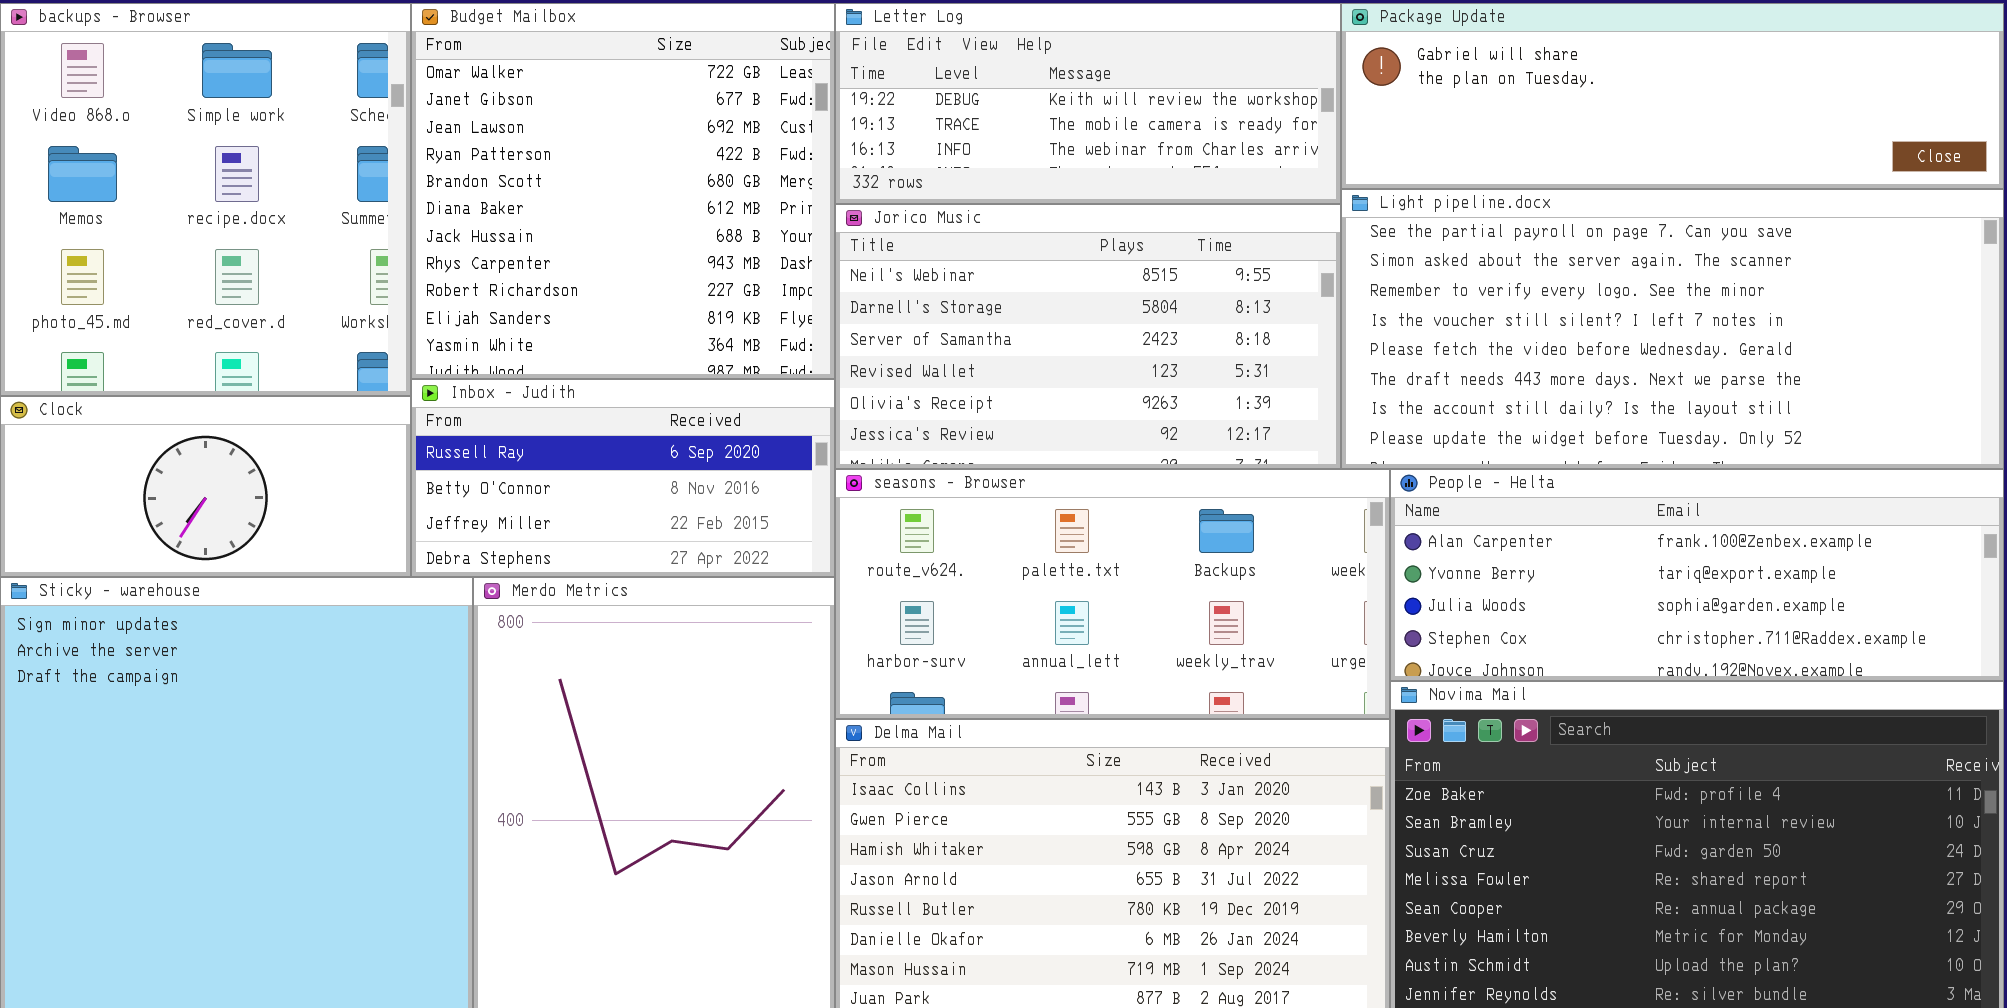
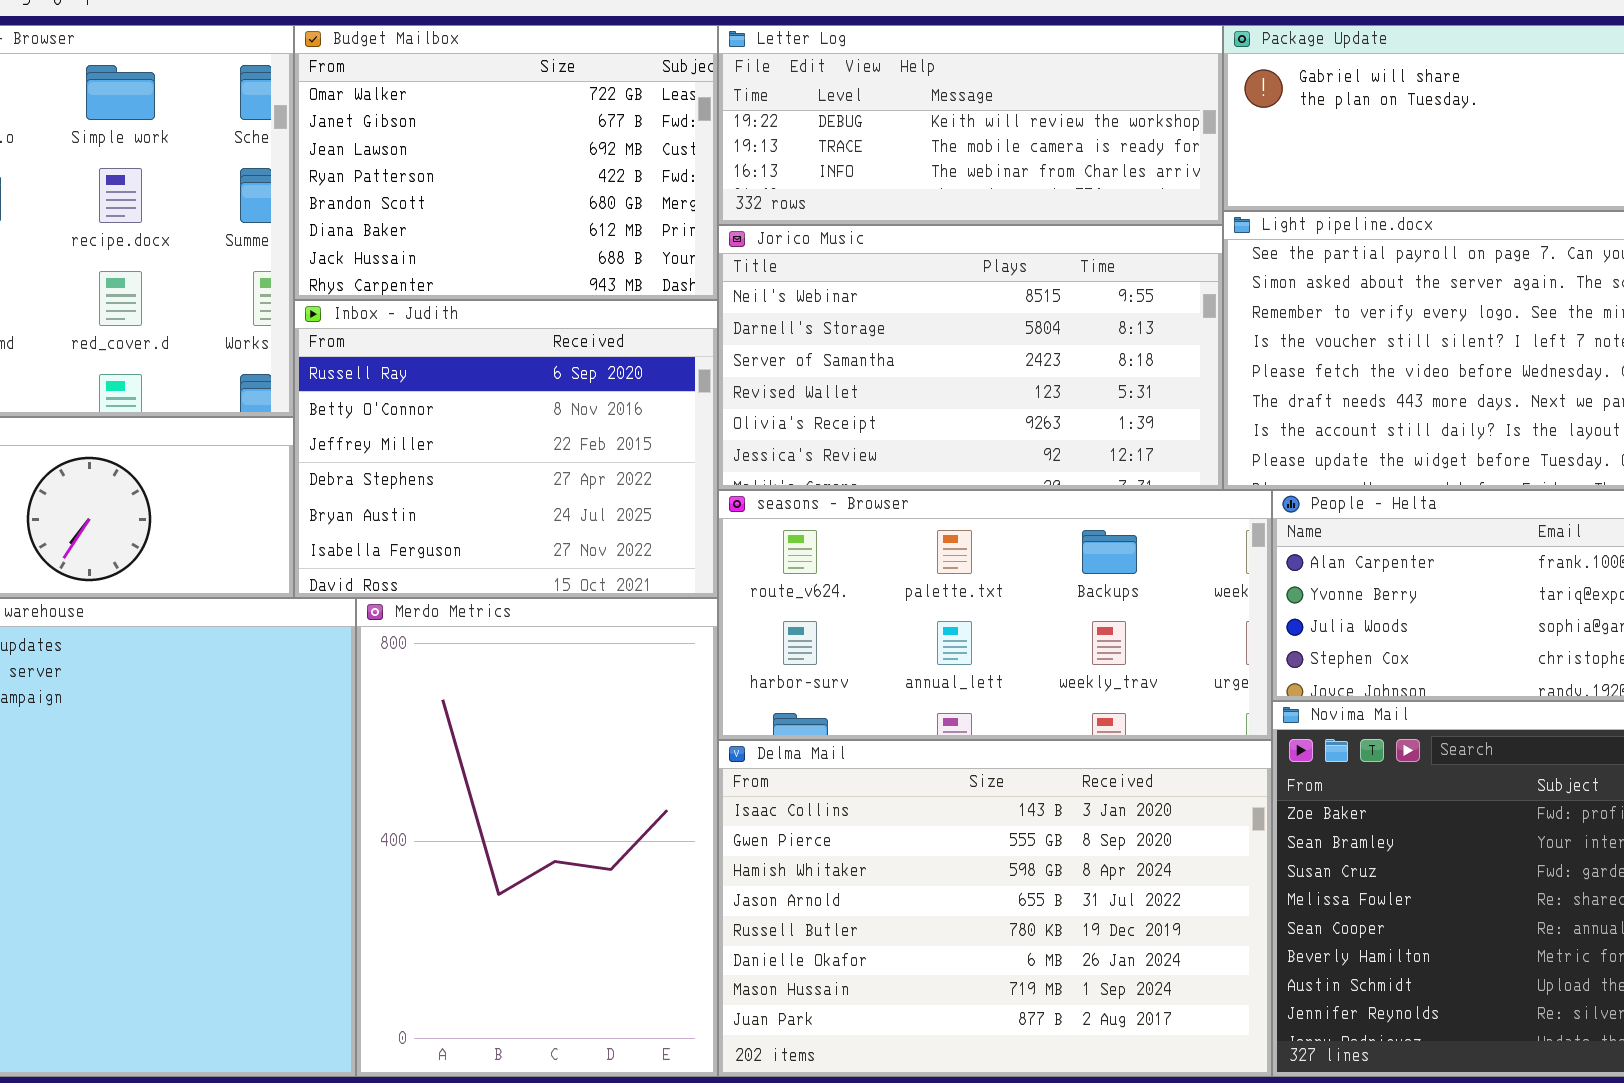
Budget Mailbox: [411,3,835,379] -> [294,25,718,300], resized
Inbox - Judith: [411,379,835,577] -> [294,300,718,598], resized

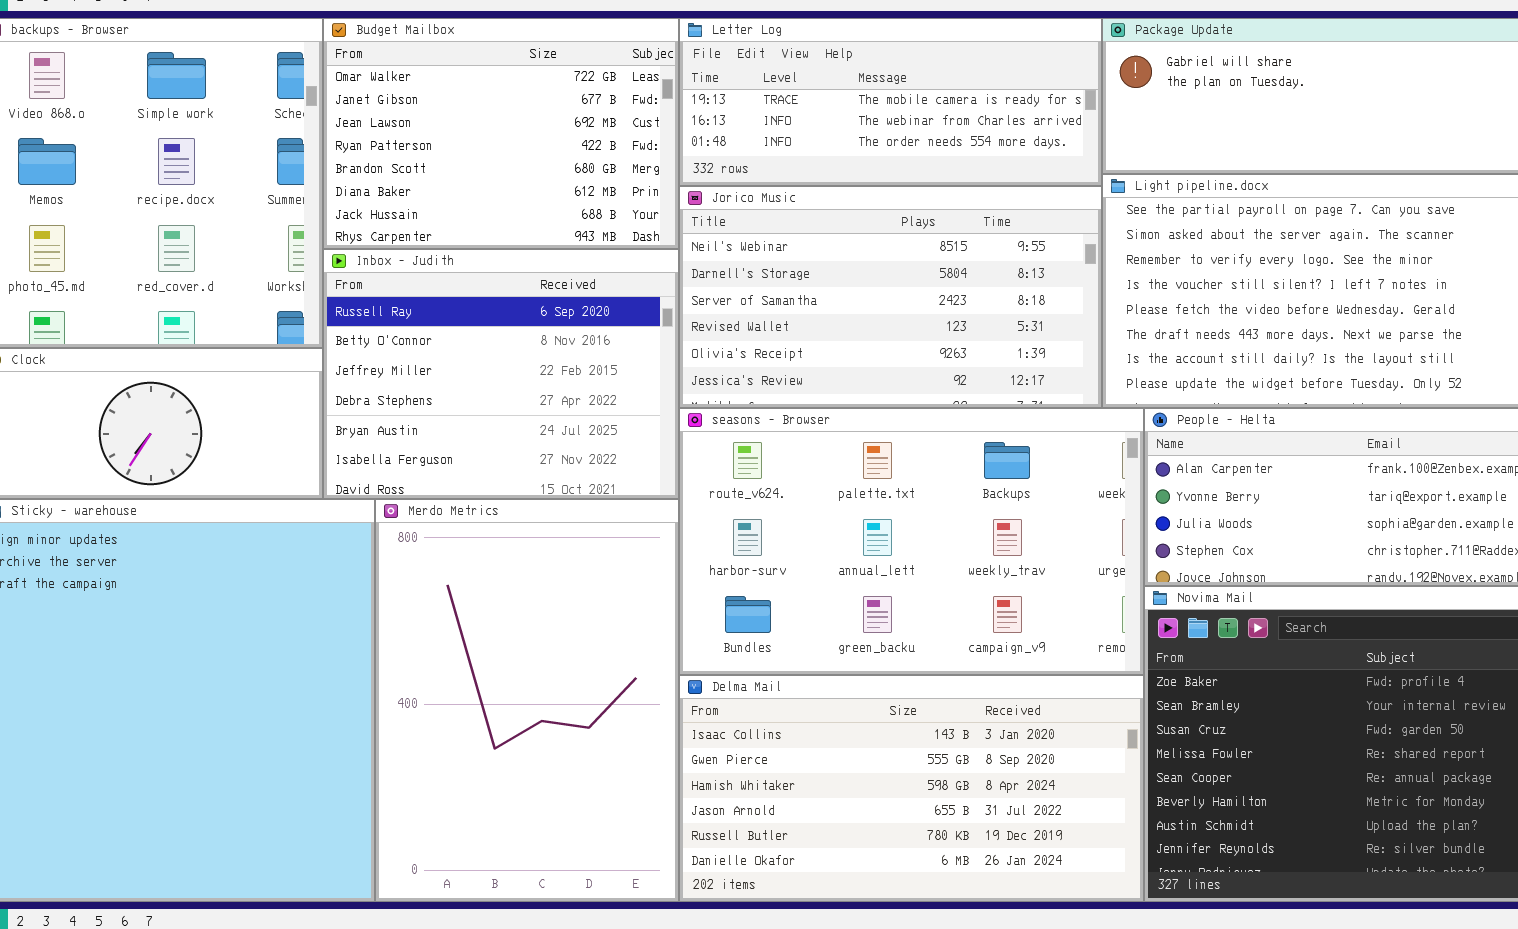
Letter Log: [718,25,1223,225] -> [679,18,1102,186], scrolled down 1 row
seasons - Browser: [718,490,1272,740] -> [679,408,1144,675], resized
Delma Mail: [718,740,1272,1077] -> [679,675,1144,902], resized

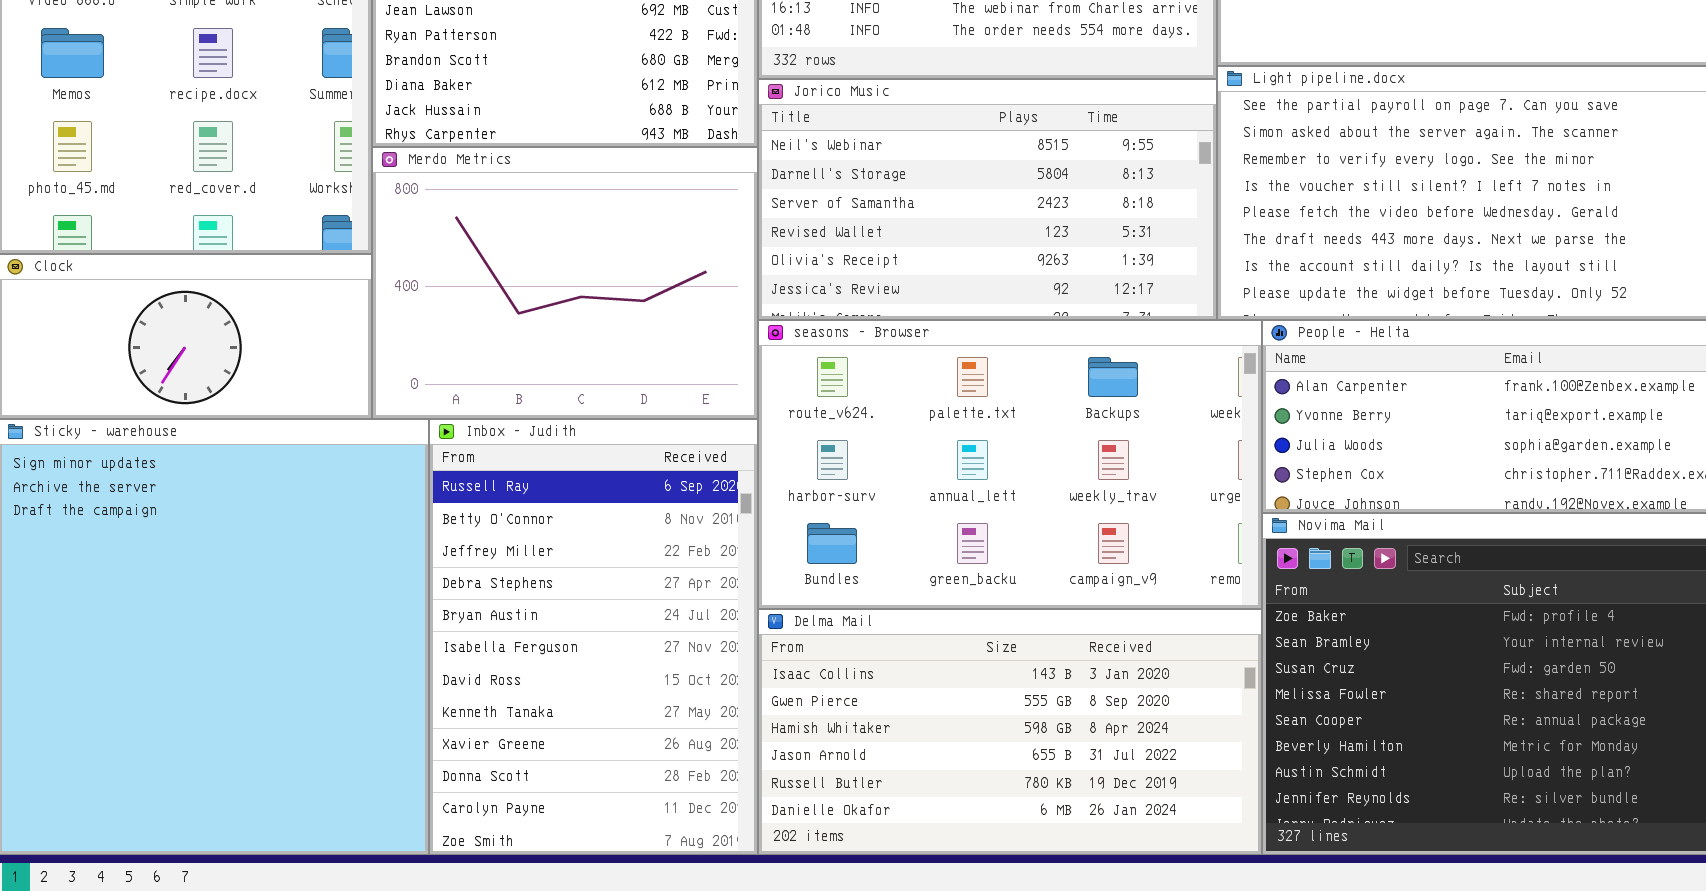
Inbox - Judith: [323,249,679,499] -> [429,419,758,855], moved, resized
Merdo Metrics: [375,499,679,902] -> [372,147,758,419], moved, resized

